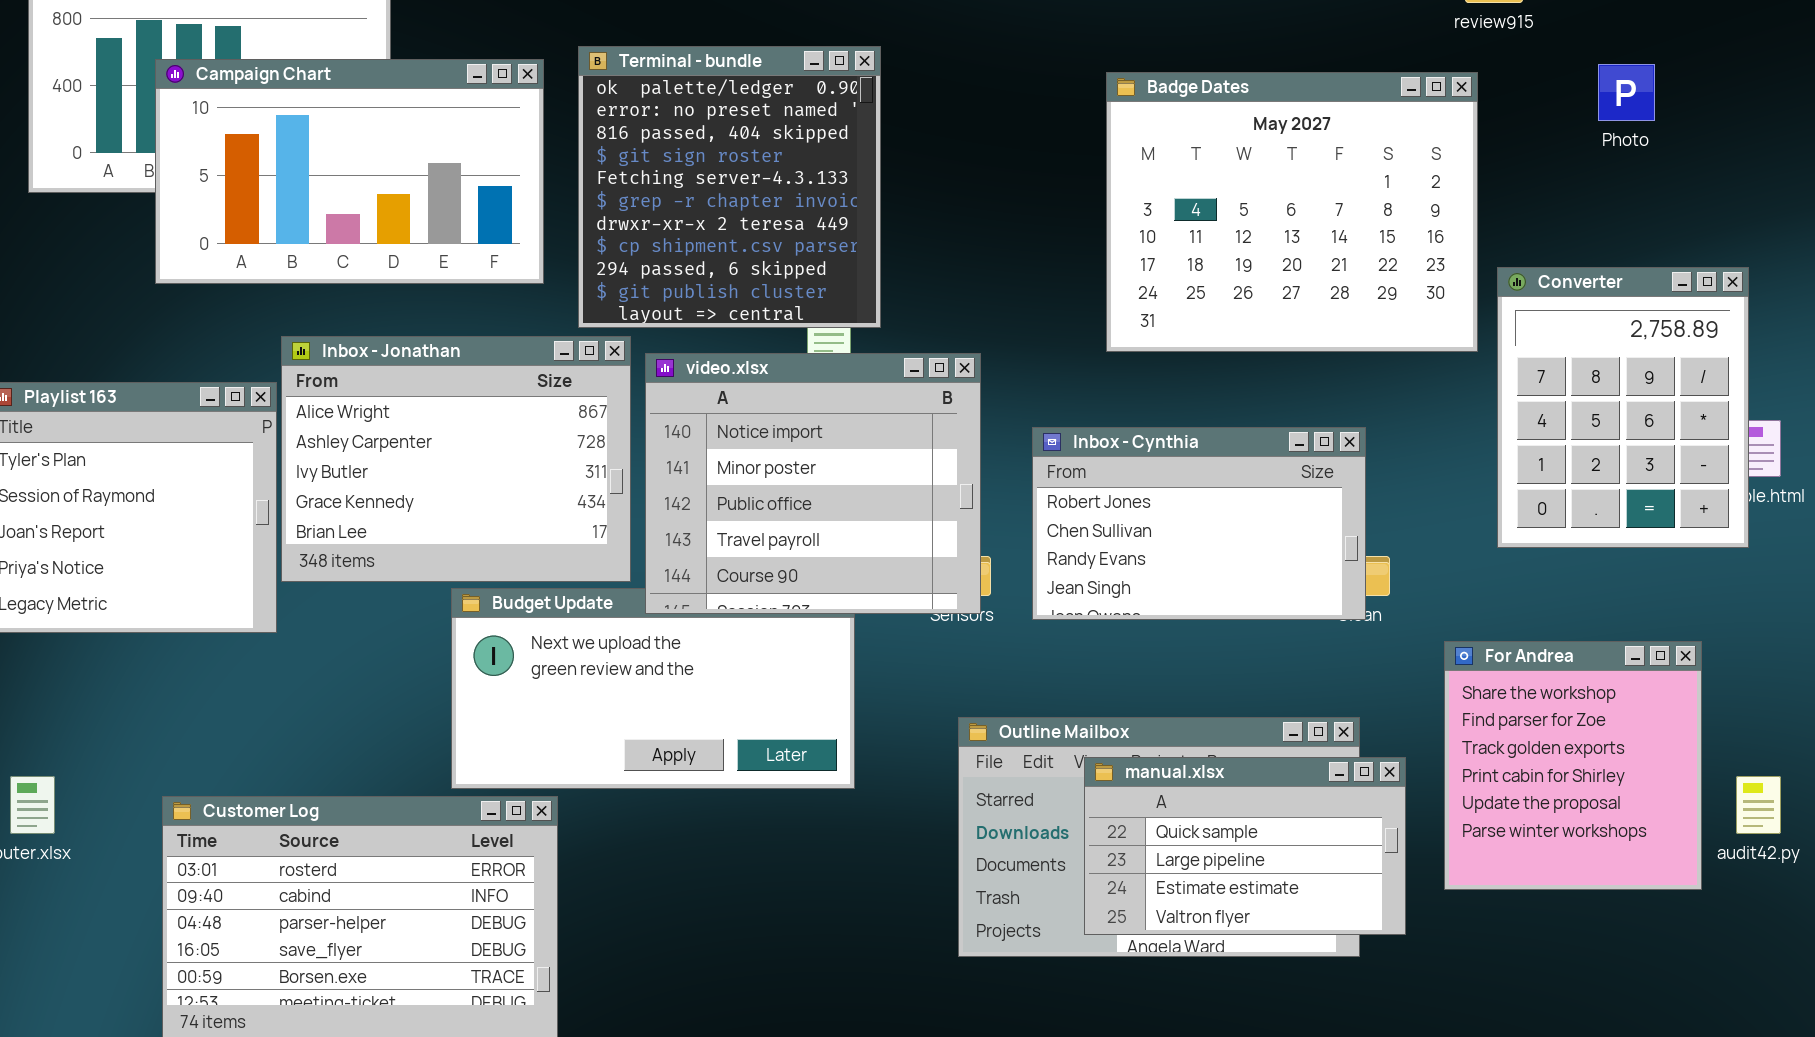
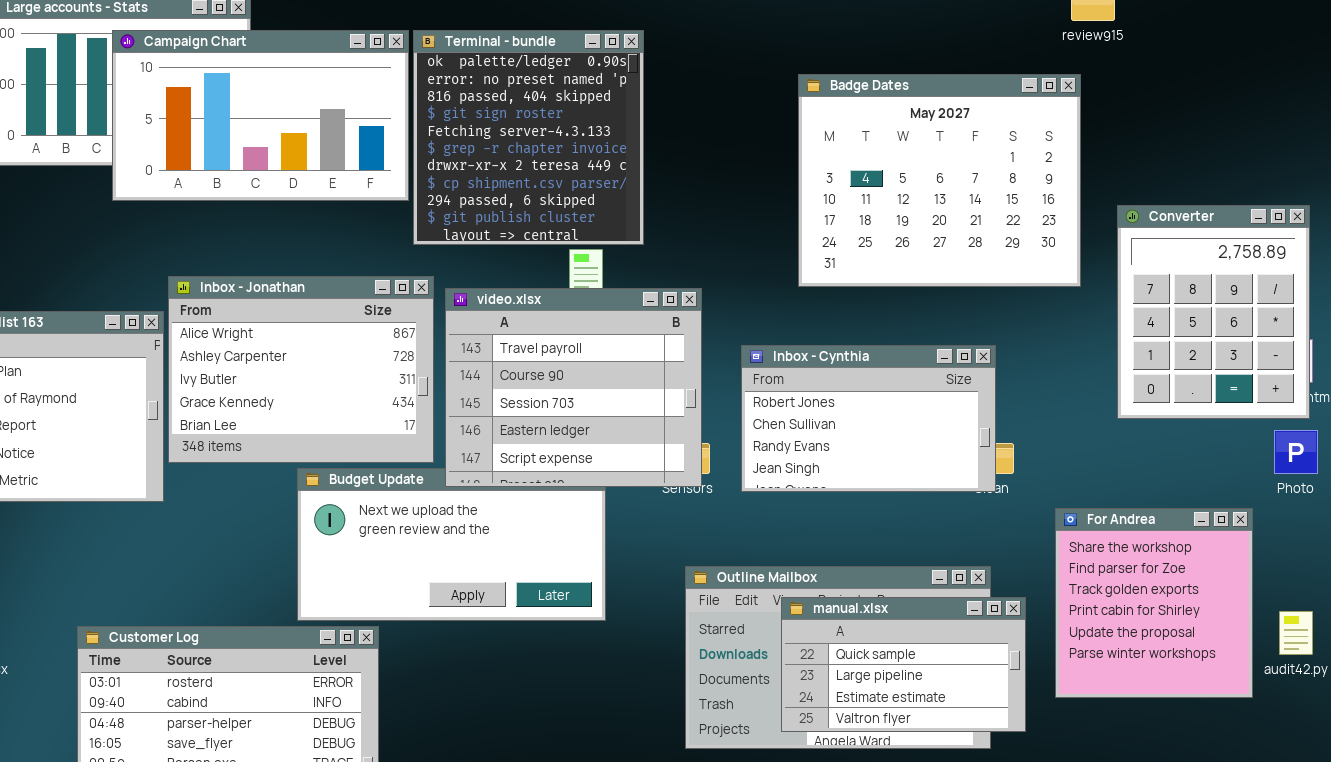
Terminal - bundle: [578,46,881,328] -> [413,30,644,245], moved
Campaign Chart: [155,59,544,284] -> [112,30,409,201], moved
Photo: [1598,64,1655,121] -> [1274,430,1318,474], moved
Converter: [1497,267,1749,548] -> [1117,205,1310,419], moved
video.xlsx: [645,353,981,614] -> [445,288,702,487], scrolled down 3 rows

